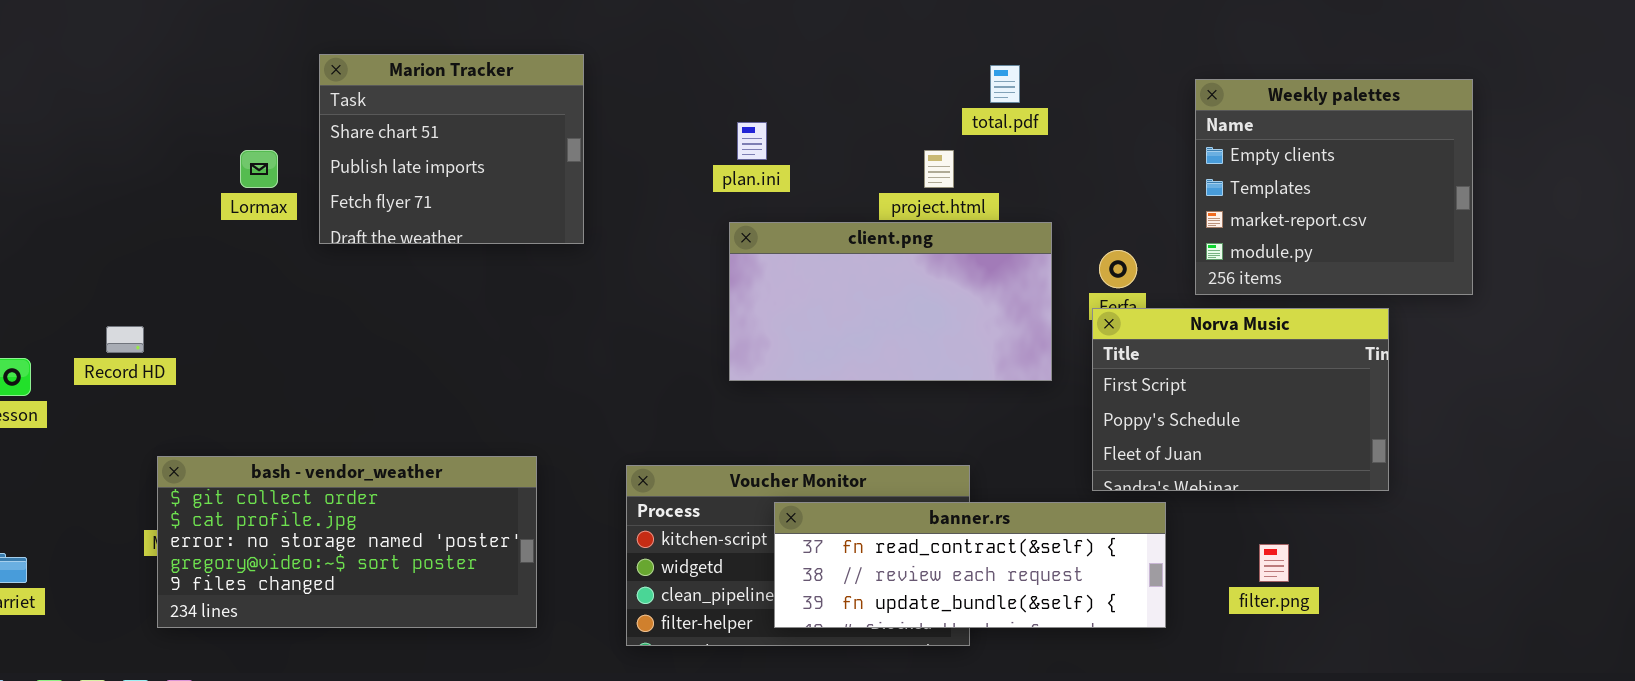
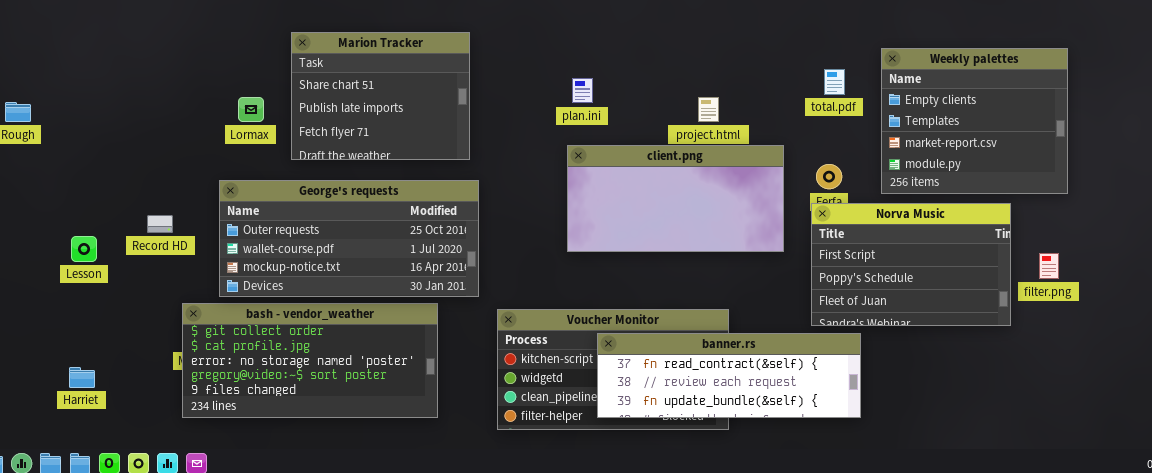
total.pdf: [990,65,1020,103] -> [824,69,845,95], moved
George's requests: none -> [219,180,479,297], opened
filter.png: [1259,544,1289,582] -> [1039,253,1059,279], moved

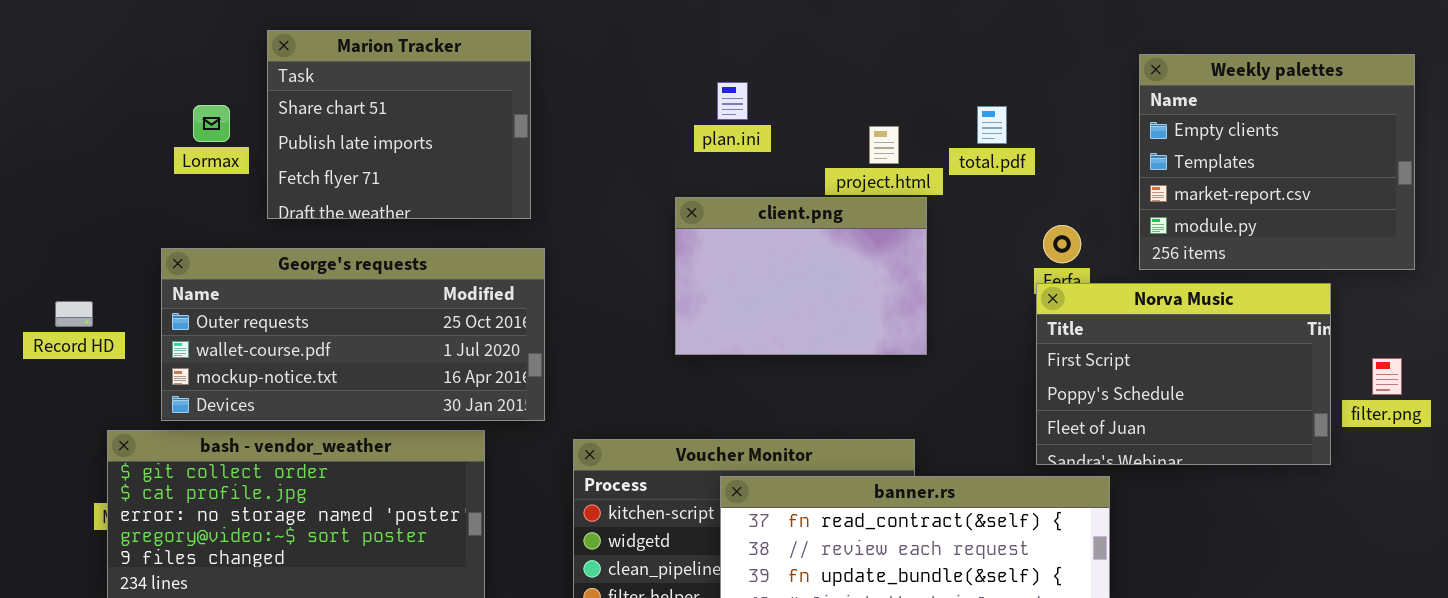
total.pdf: [824,69,845,95] -> [977,106,1007,144], moved
plan.ini: [572,78,593,103] -> [717,82,748,120], moved
Lormax: [238,97,264,122] -> [193,105,230,142], moved
client.png: [567,145,784,252] -> [675,197,927,355], resized

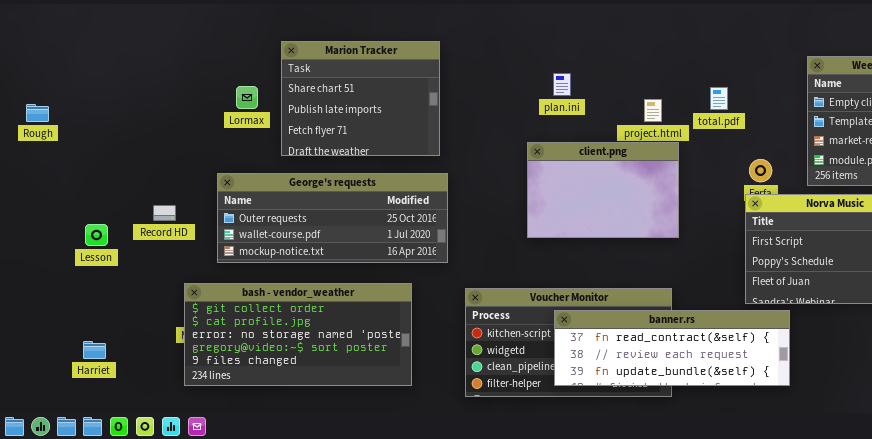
George's requests: [161,248,545,421] -> [217,173,448,263], resized

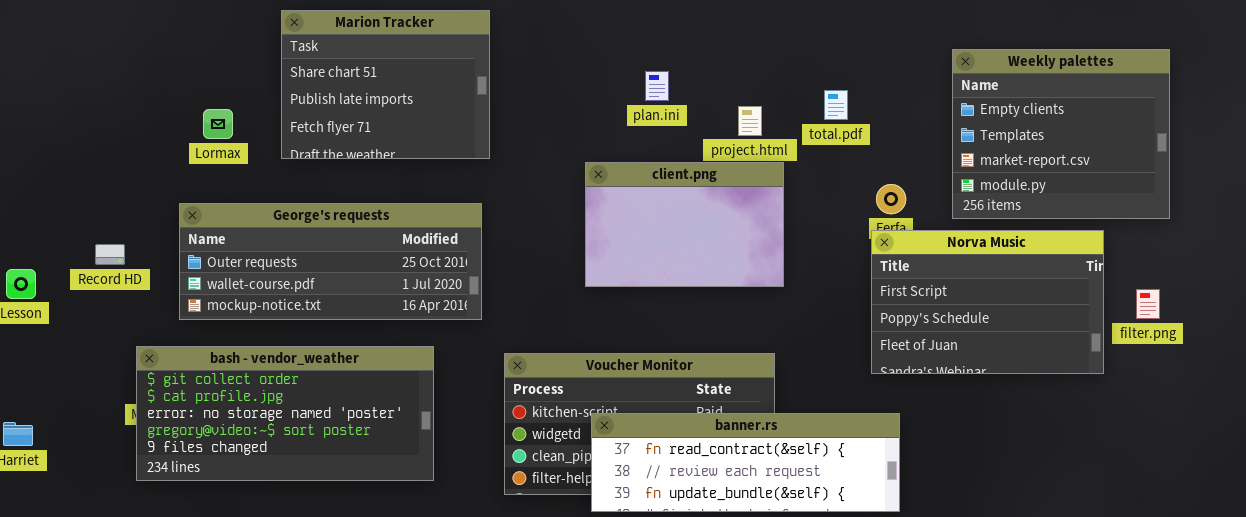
Marion Tracker: [281,41,440,156] -> [281,10,490,159], moved
plan.ini: [553,73,571,96] -> [645,71,669,101], moved
Lormax: [236,86,258,109] -> [203,109,233,139], moved
banner.rs: [554,310,790,386] -> [591,413,900,512], moved

